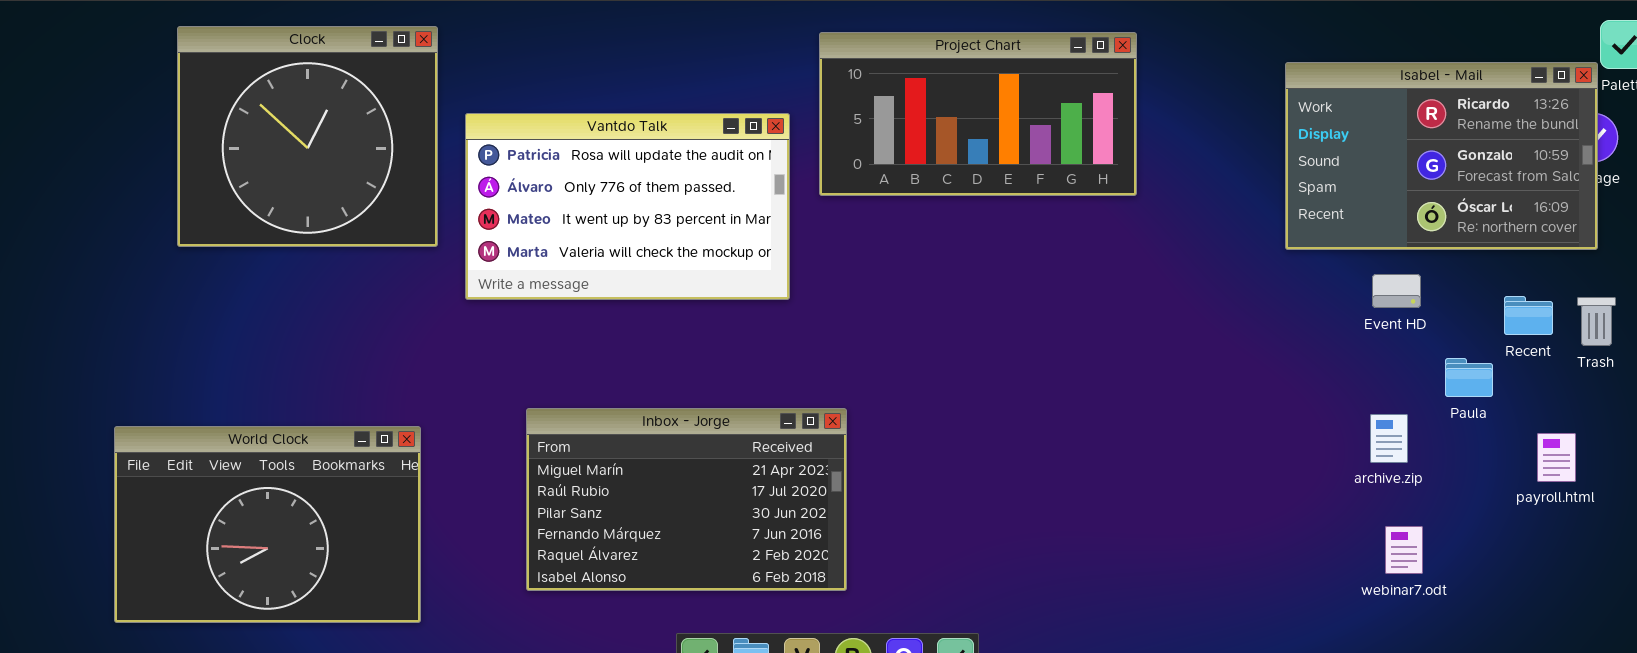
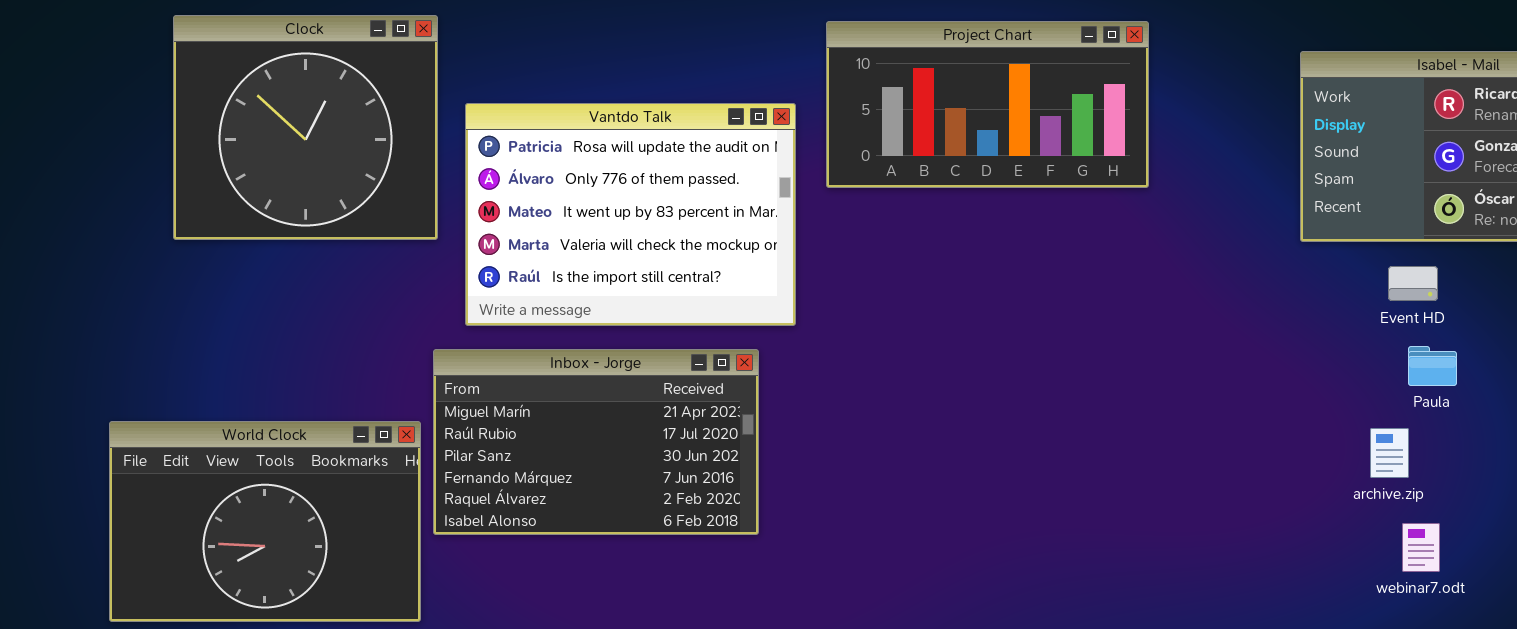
Vantdo Talk: [465,113,790,300] -> [465,103,796,326], resized
Paula: [1445,358,1493,397] -> [1408,346,1457,386], moved
Inbox - Jorge: [526,408,847,591] -> [433,349,759,535], moved
archive.zip: [1370,414,1408,463] -> [1370,428,1409,478], moved

